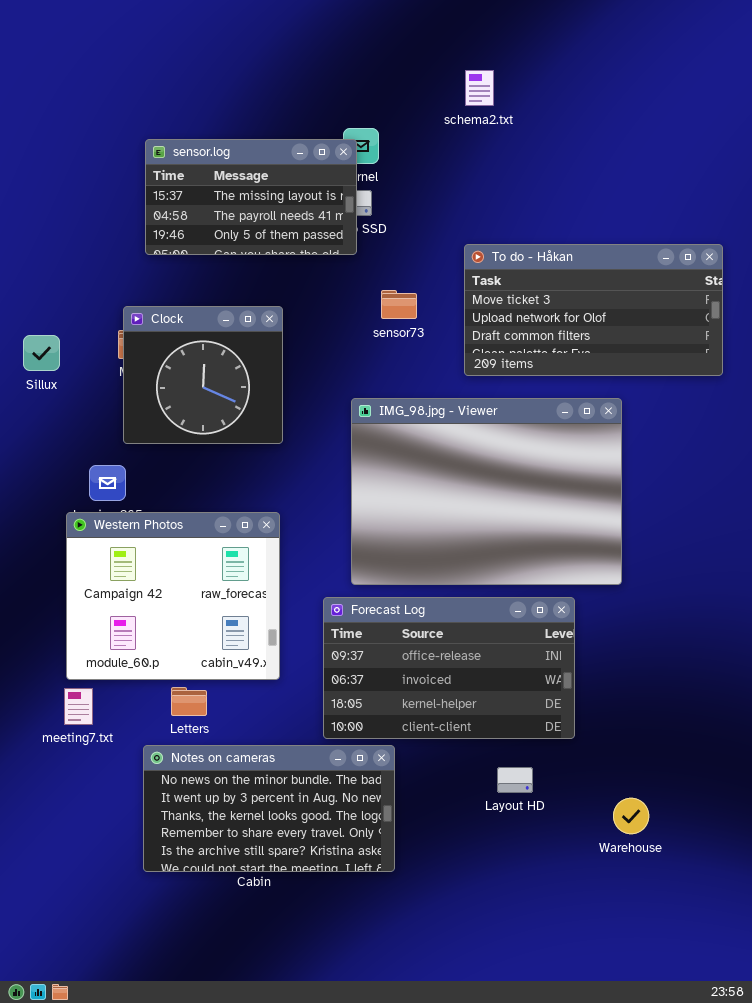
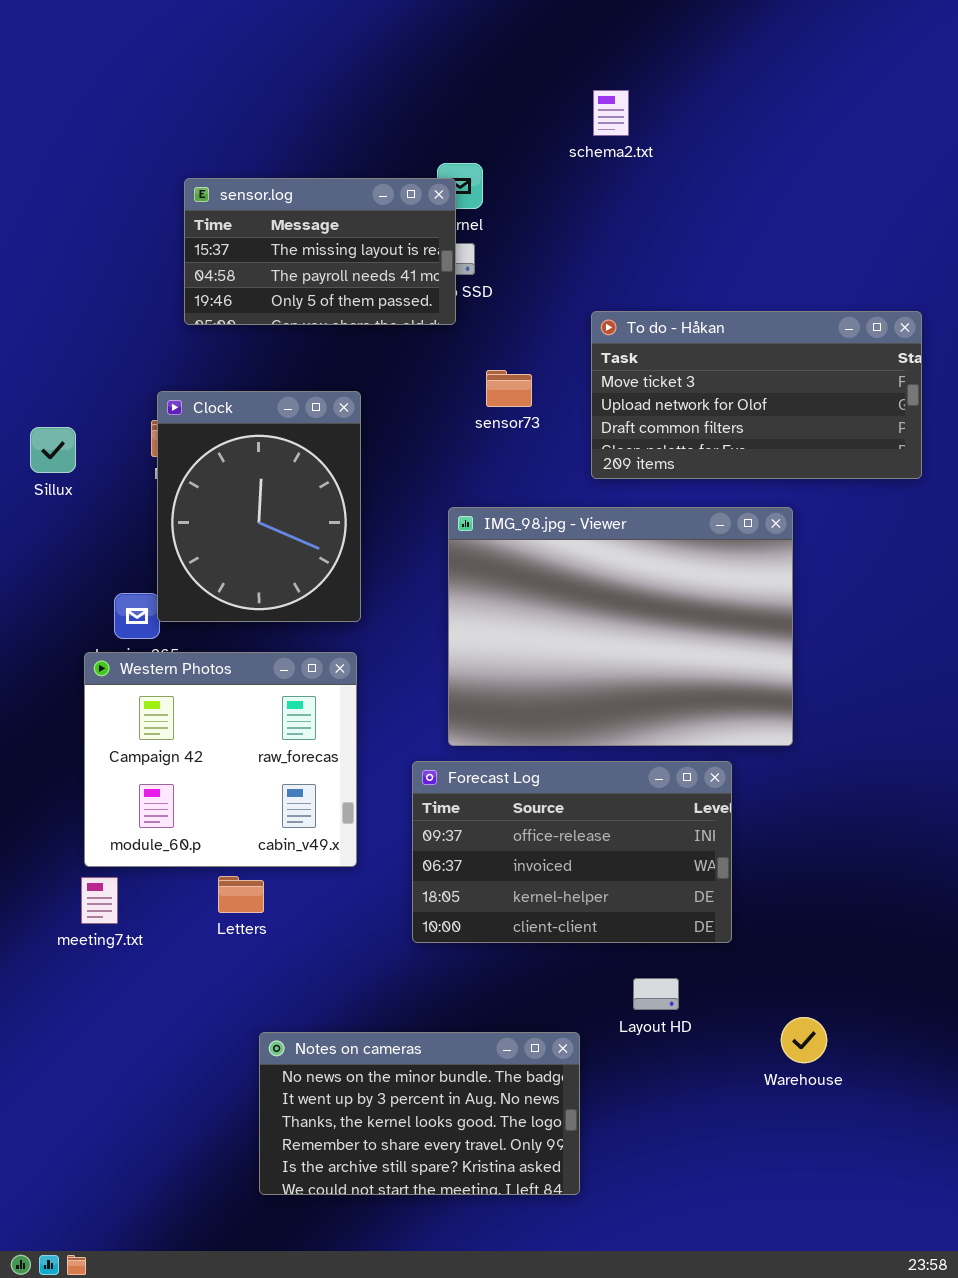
Clock: [123,306,283,444] -> [157,391,361,622], resized
Notes on cameras: [143,745,395,872] -> [259,1032,580,1195], moved

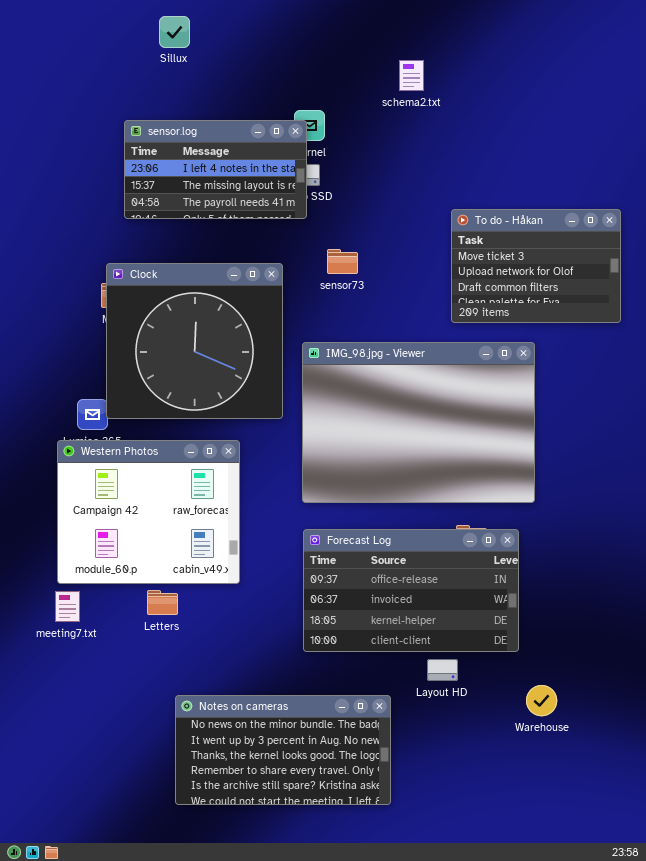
sensor.log: [184,178,456,325] -> [124,120,307,219], scrolled up 1 row
To do - Håkan: [591,311,922,479] -> [451,209,621,323], resized
Clock: [157,391,361,622] -> [106,263,283,419], resized
Sillux: [30,427,76,473] -> [159,16,190,48], moved
Forecast Log: [412,761,732,943] -> [303,529,519,652], moved

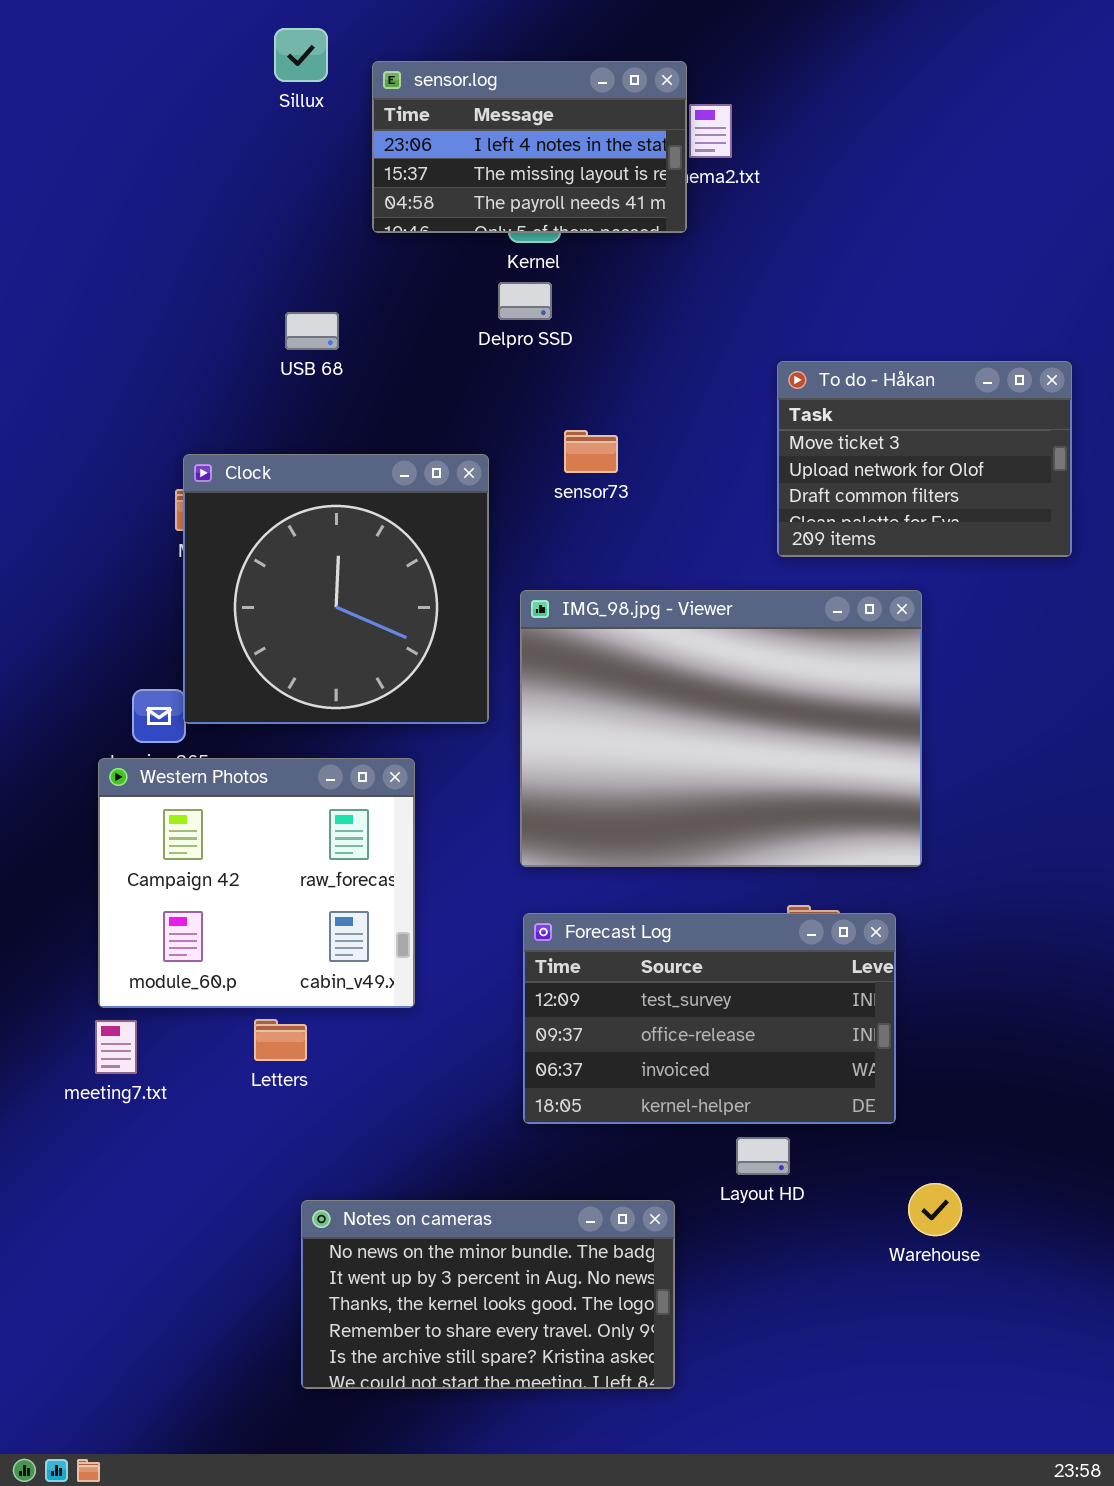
sensor.log: [124,120,307,219] -> [372,61,687,233], moved
Forecast Log: [303,529,519,652] -> [523,913,896,1124], scrolled up 1 row

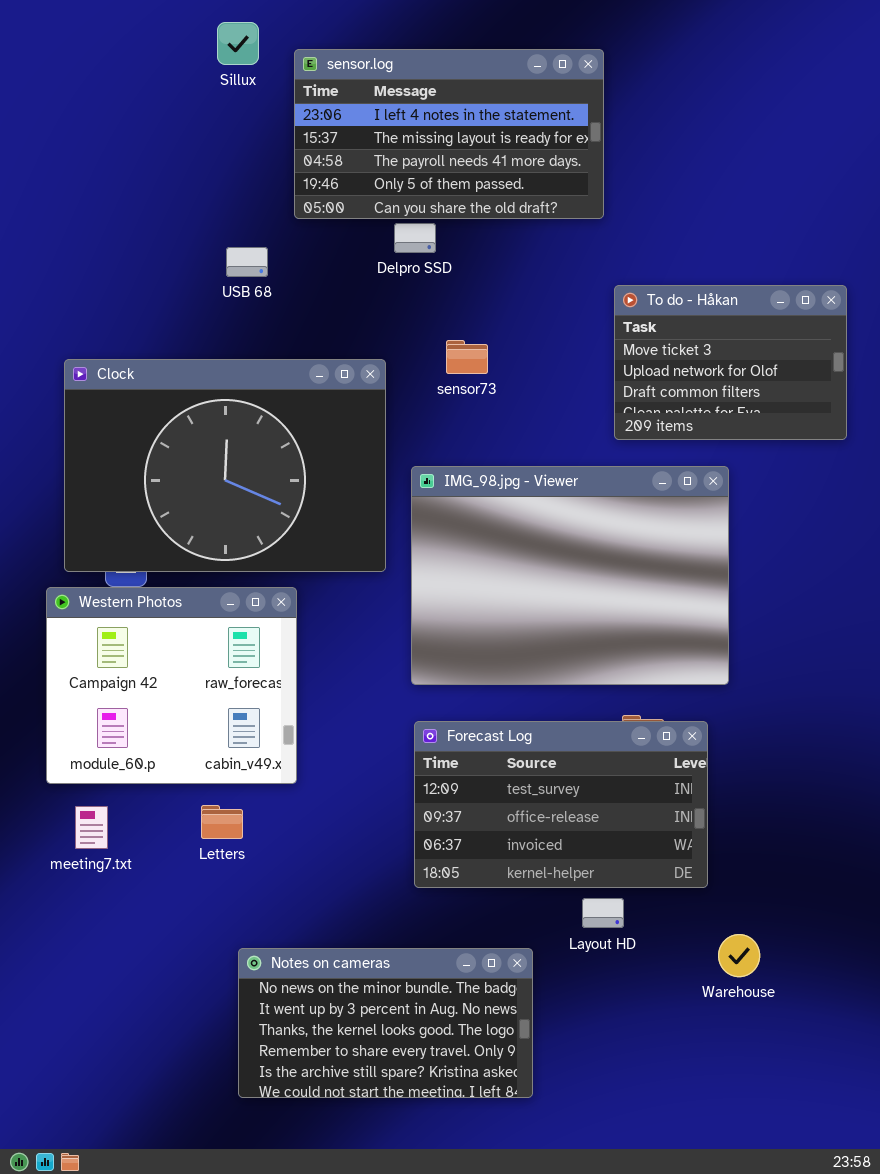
sensor.log: [372,61,687,233] -> [294,49,604,219], resized
Clock: [183,454,489,724] -> [64,359,386,572], resized
Western Photos: [98,758,415,1008] -> [46,587,297,784], moved

